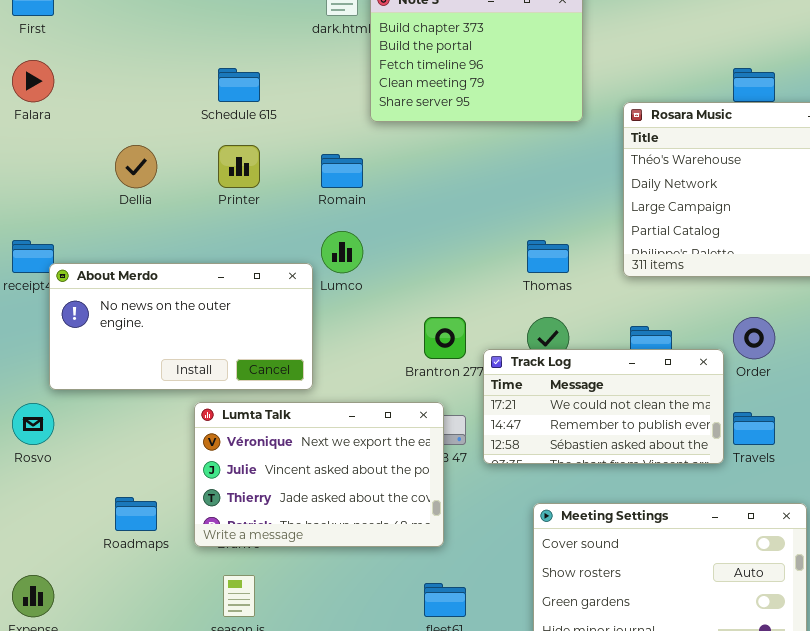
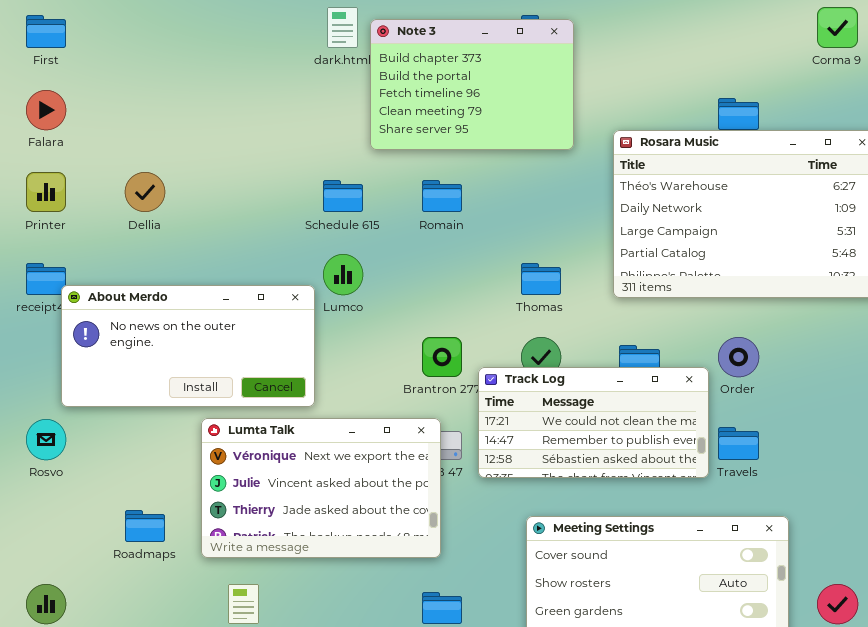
Schedule 615: [218,68,260,102] -> [323,180,363,212], moved
Printer: [218,145,260,188] -> [26,172,66,212], moved
Romain: [321,154,363,188] -> [422,180,462,212], moved

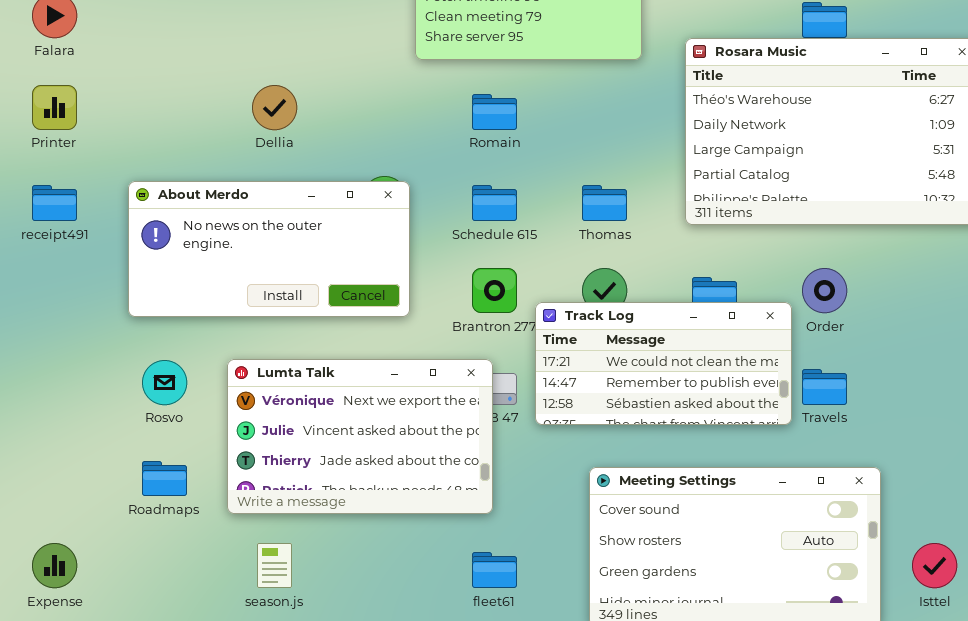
Dellia: [125,172,165,212] -> [252,85,297,130], moved
Schedule 615: [323,180,363,212] -> [472,185,517,221], moved
About Merdo: [61,285,315,407] -> [128,181,410,317], moved
Rosvo: [26,419,66,460] -> [142,360,187,405], moved

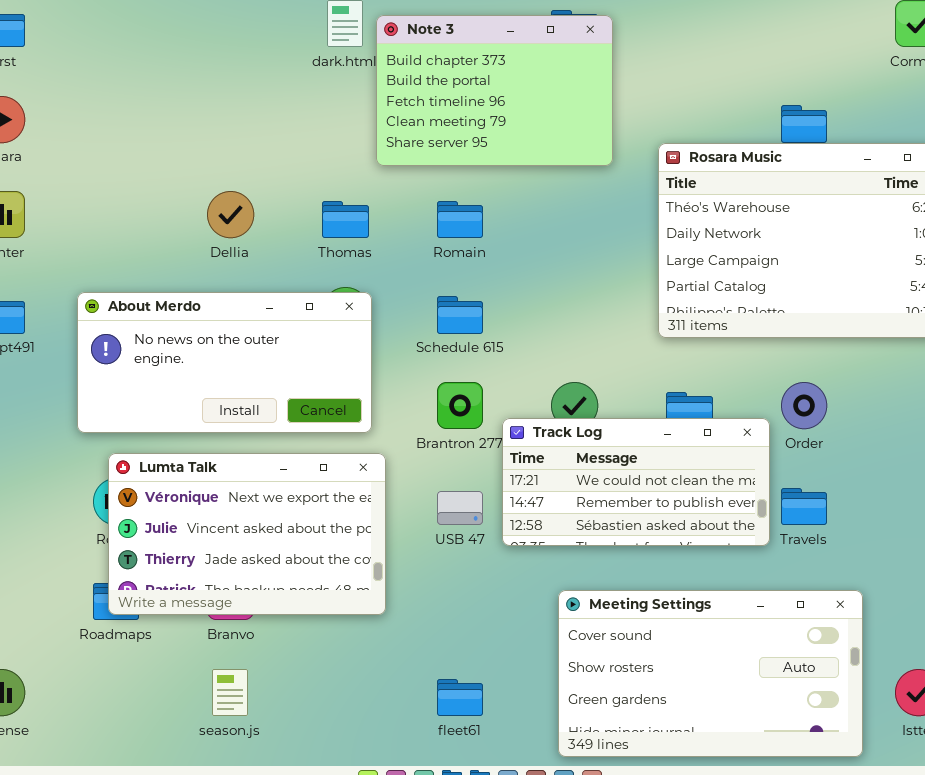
Thomas: [582,185,627,221] -> [322,201,369,238], moved
Lumta Talk: [227,359,493,514] -> [108,453,386,615], moved

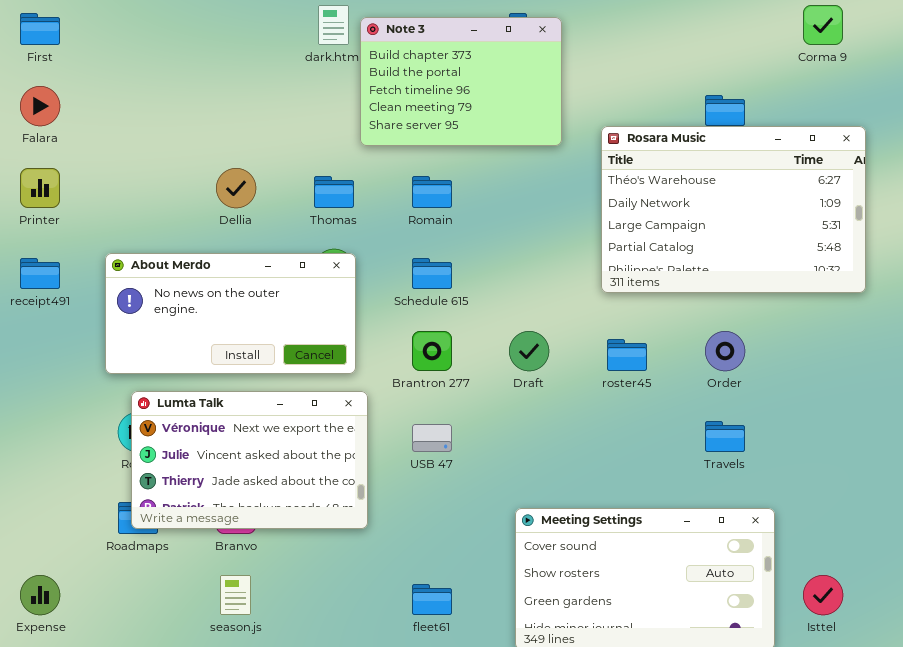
Track Log: [502,418,770,546] -> none, closed

